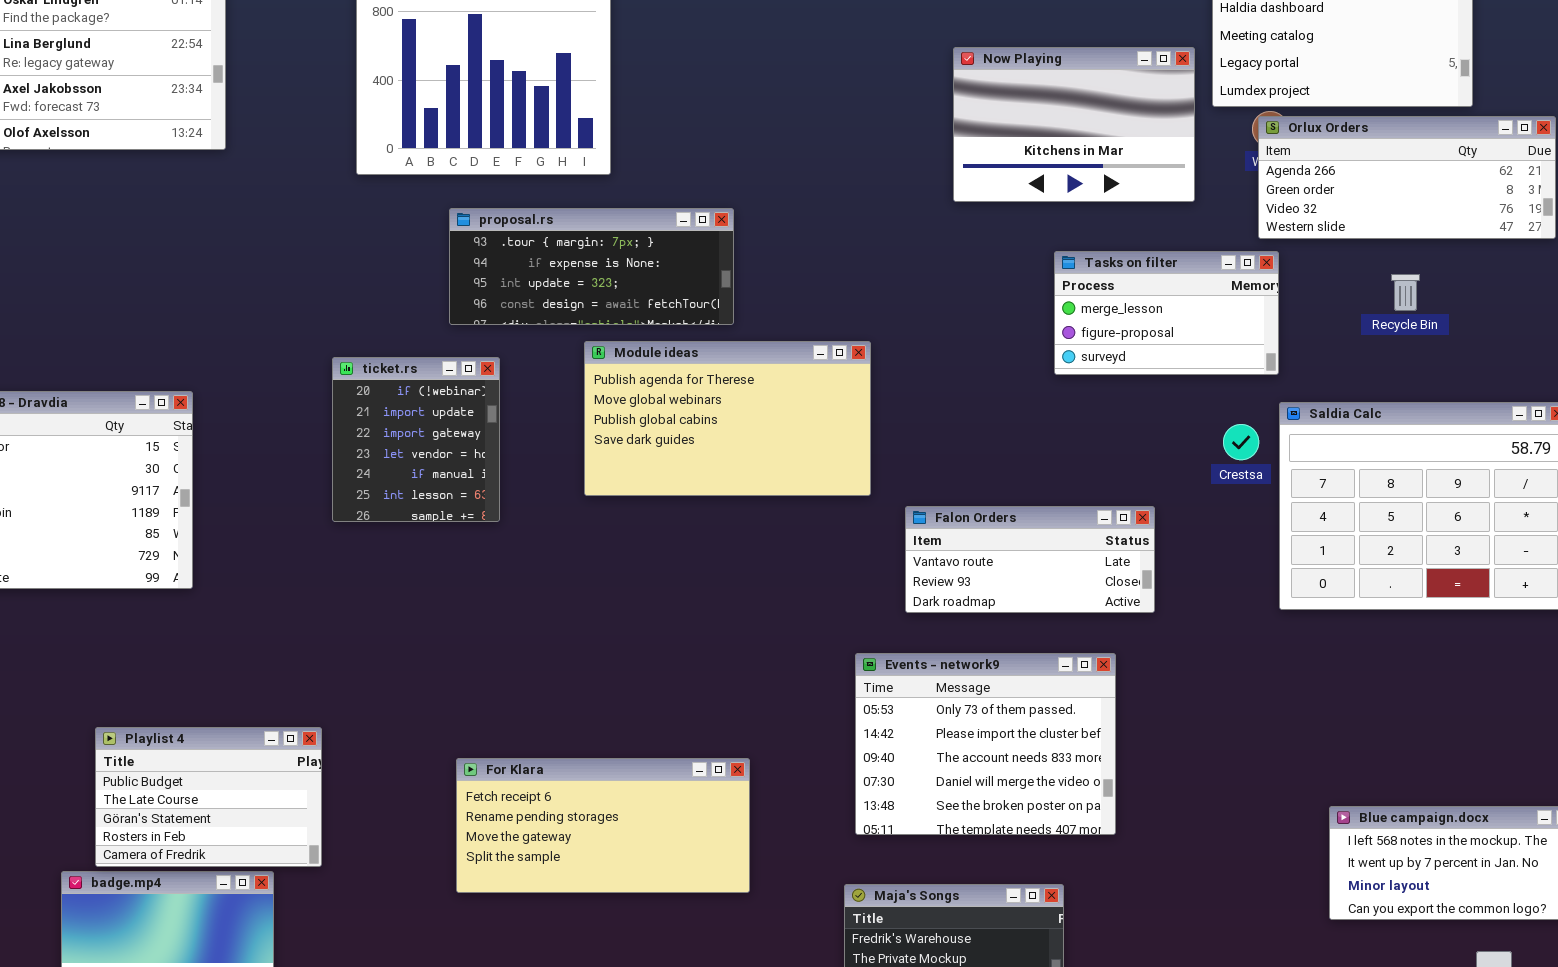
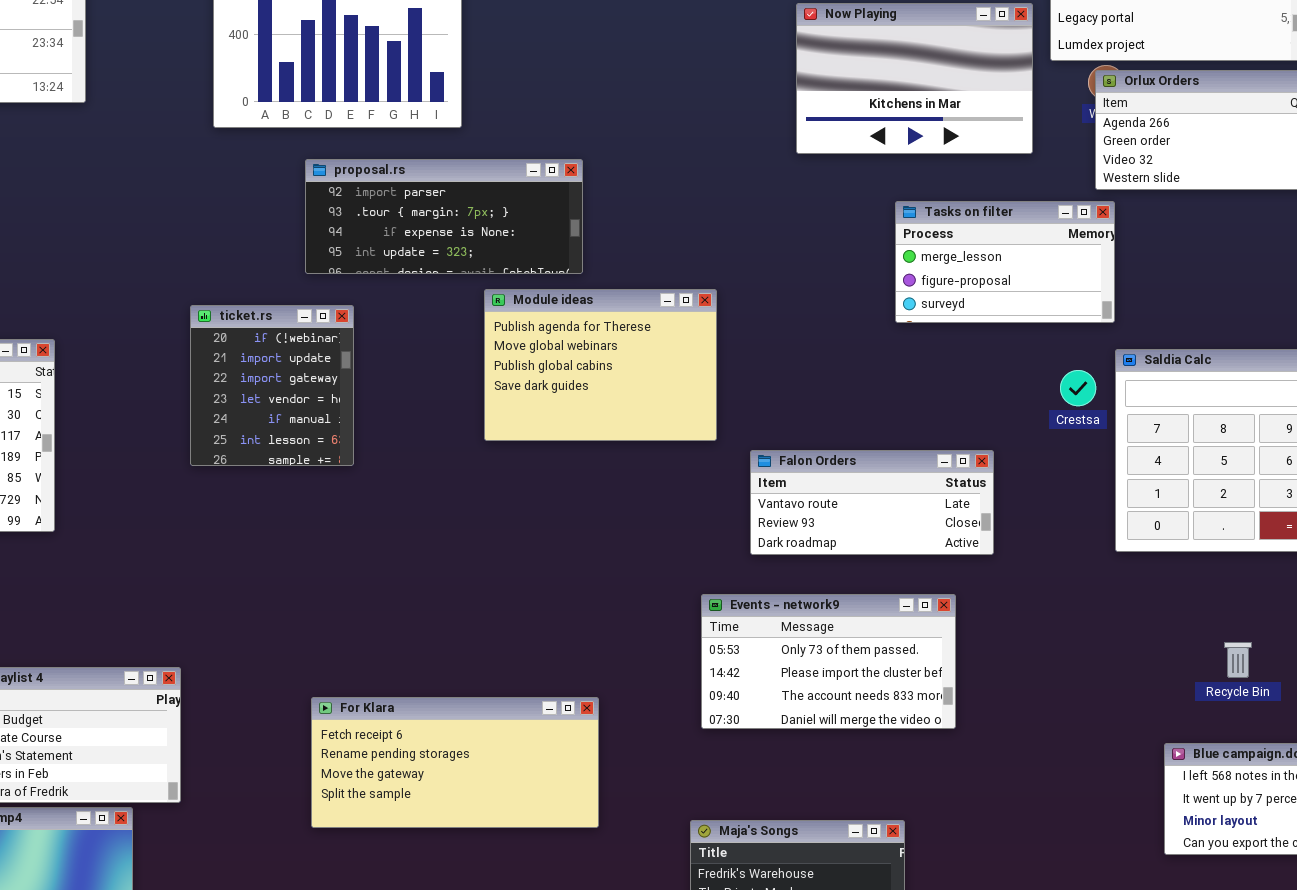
proposal.rs: [449,208,734,325] -> [305,159,583,274], scrolled up 1 row
Recycle Bin: [1391,274,1420,311] -> [1224,642,1252,678], moved
Module ideas: [584,341,871,496] -> [484,289,717,441], resized
Events - network9: [855,653,1116,835] -> [701,594,956,729], resized

